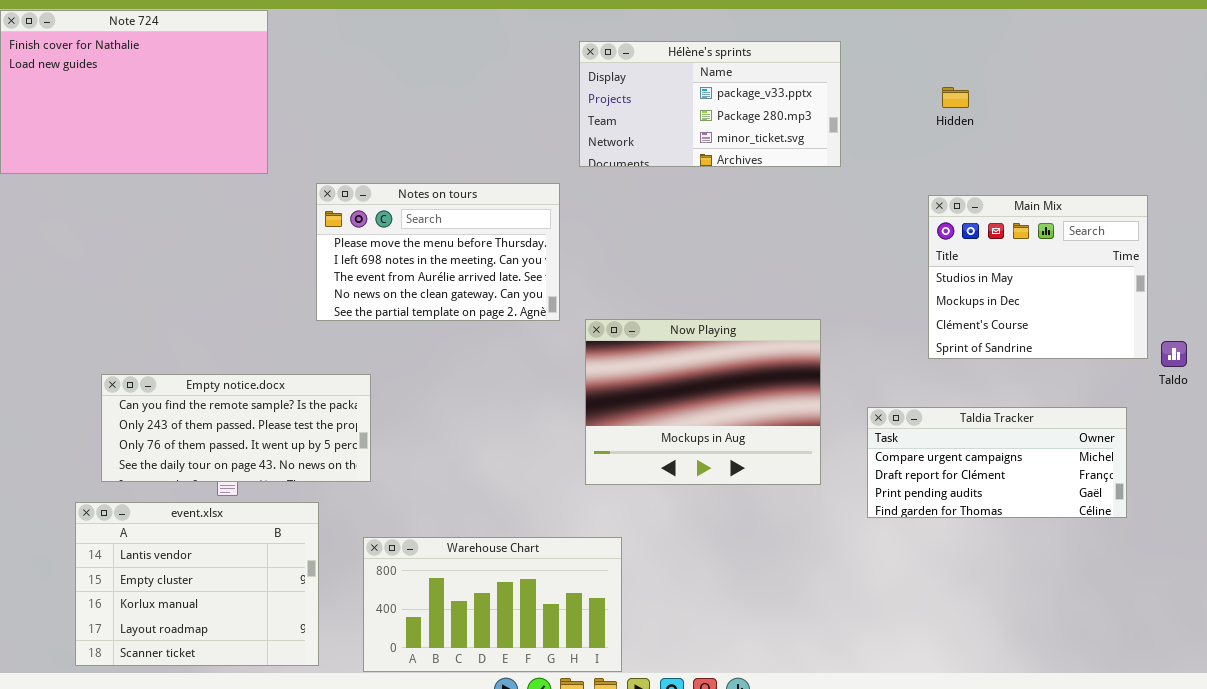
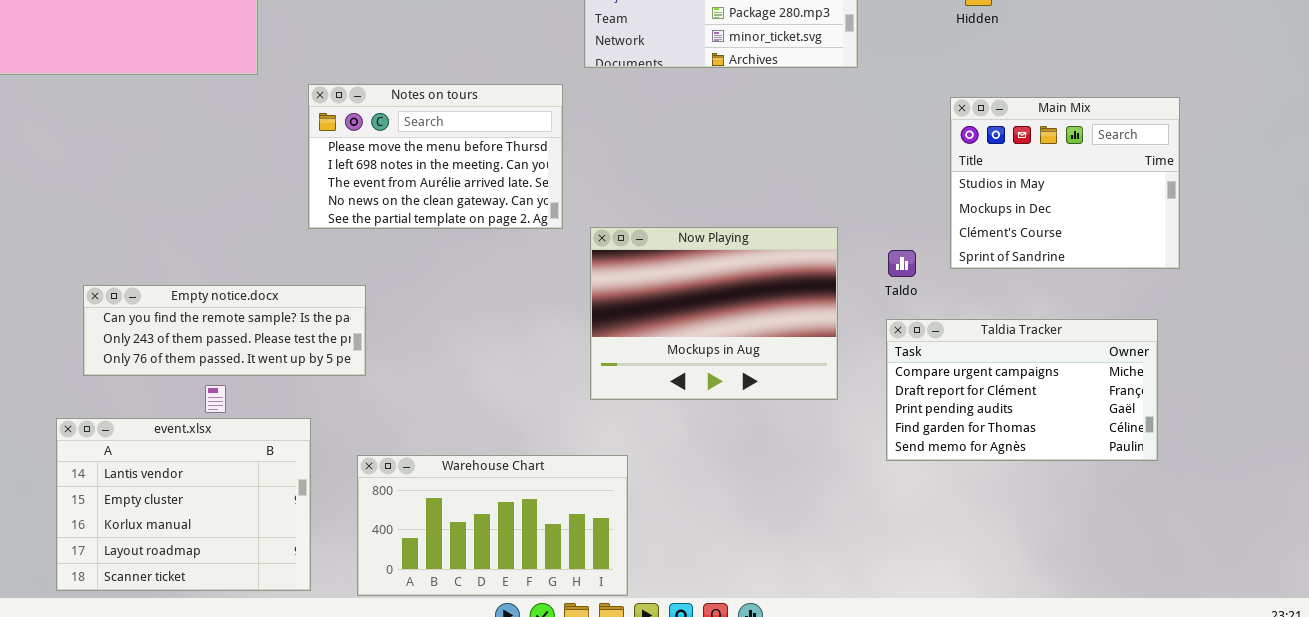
Taldo: [1161,341,1187,367] -> [888,250,916,277], moved
Empty notice.docx: [101,374,371,482] -> [83,285,366,376], resized
Taldia Tracker: [867,407,1127,518] -> [886,319,1158,461], resized

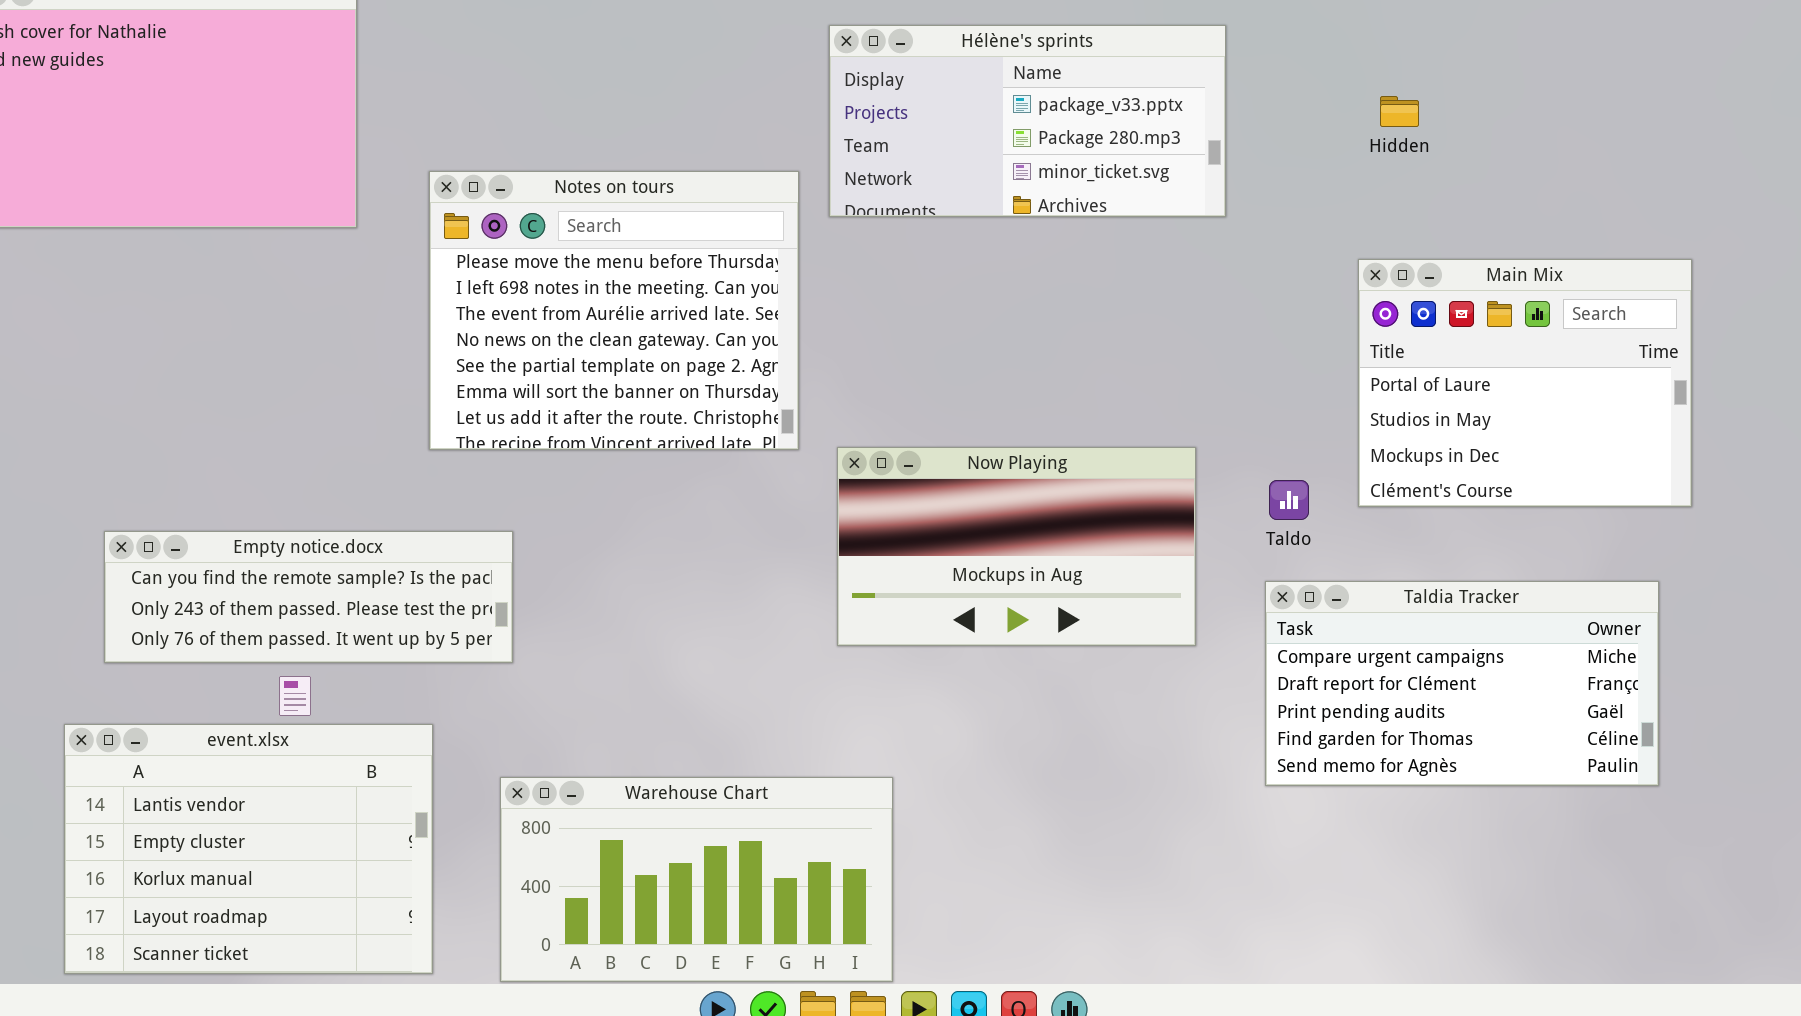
Notes on tours: [308,84,563,229] -> [429,171,799,450], resized
Main Mix: [950,97,1180,269] -> [1358,259,1692,507], scrolled up 1 row
Now Playing: [590,227,838,400] -> [837,447,1196,646], resized

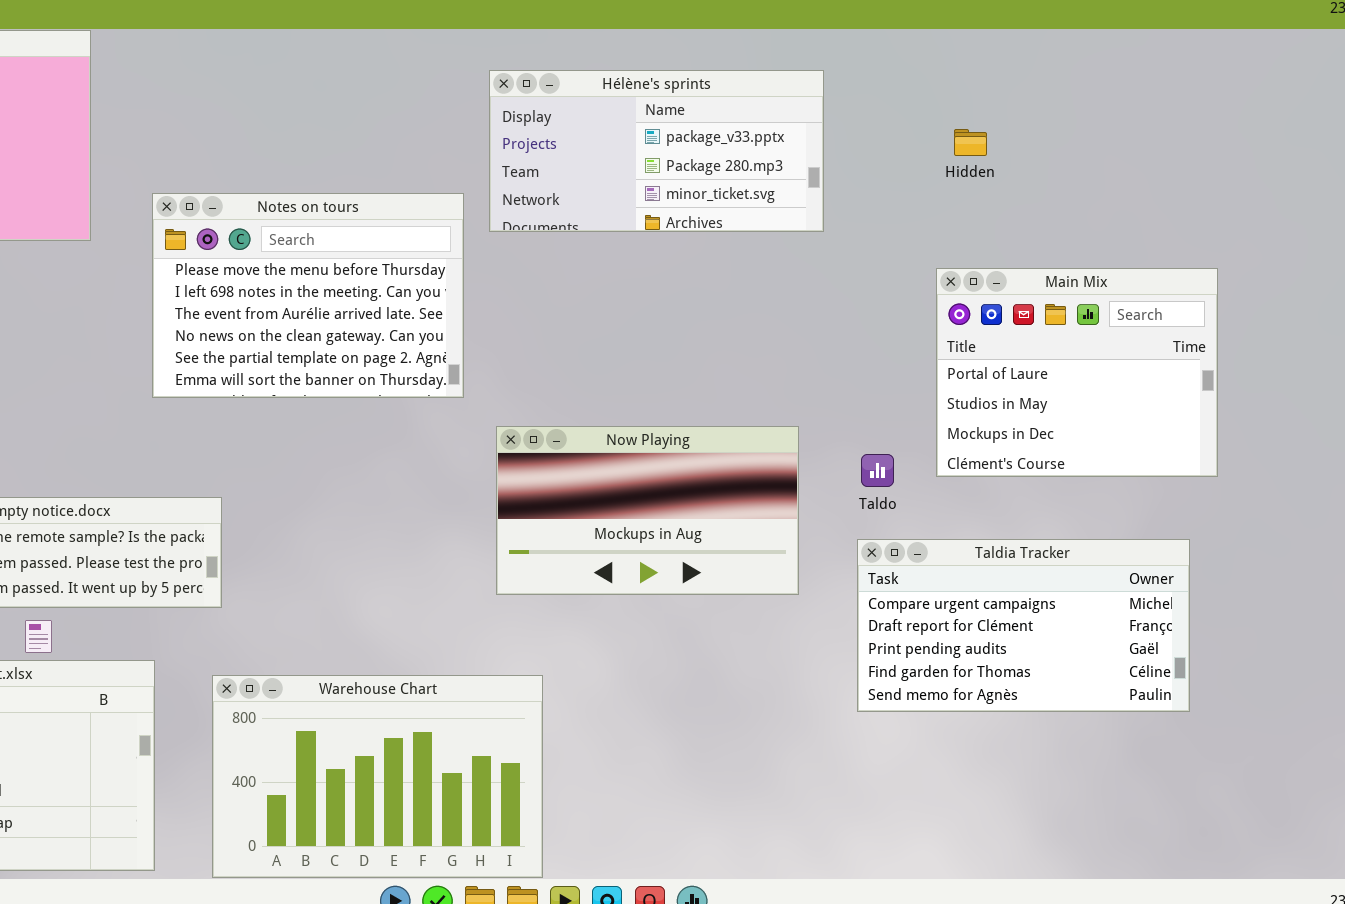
Notes on tours: [429,171,799,450] -> [152,193,464,398], resized
Warehouse Chart: [500,777,893,982] -> [212,675,543,878], resized

